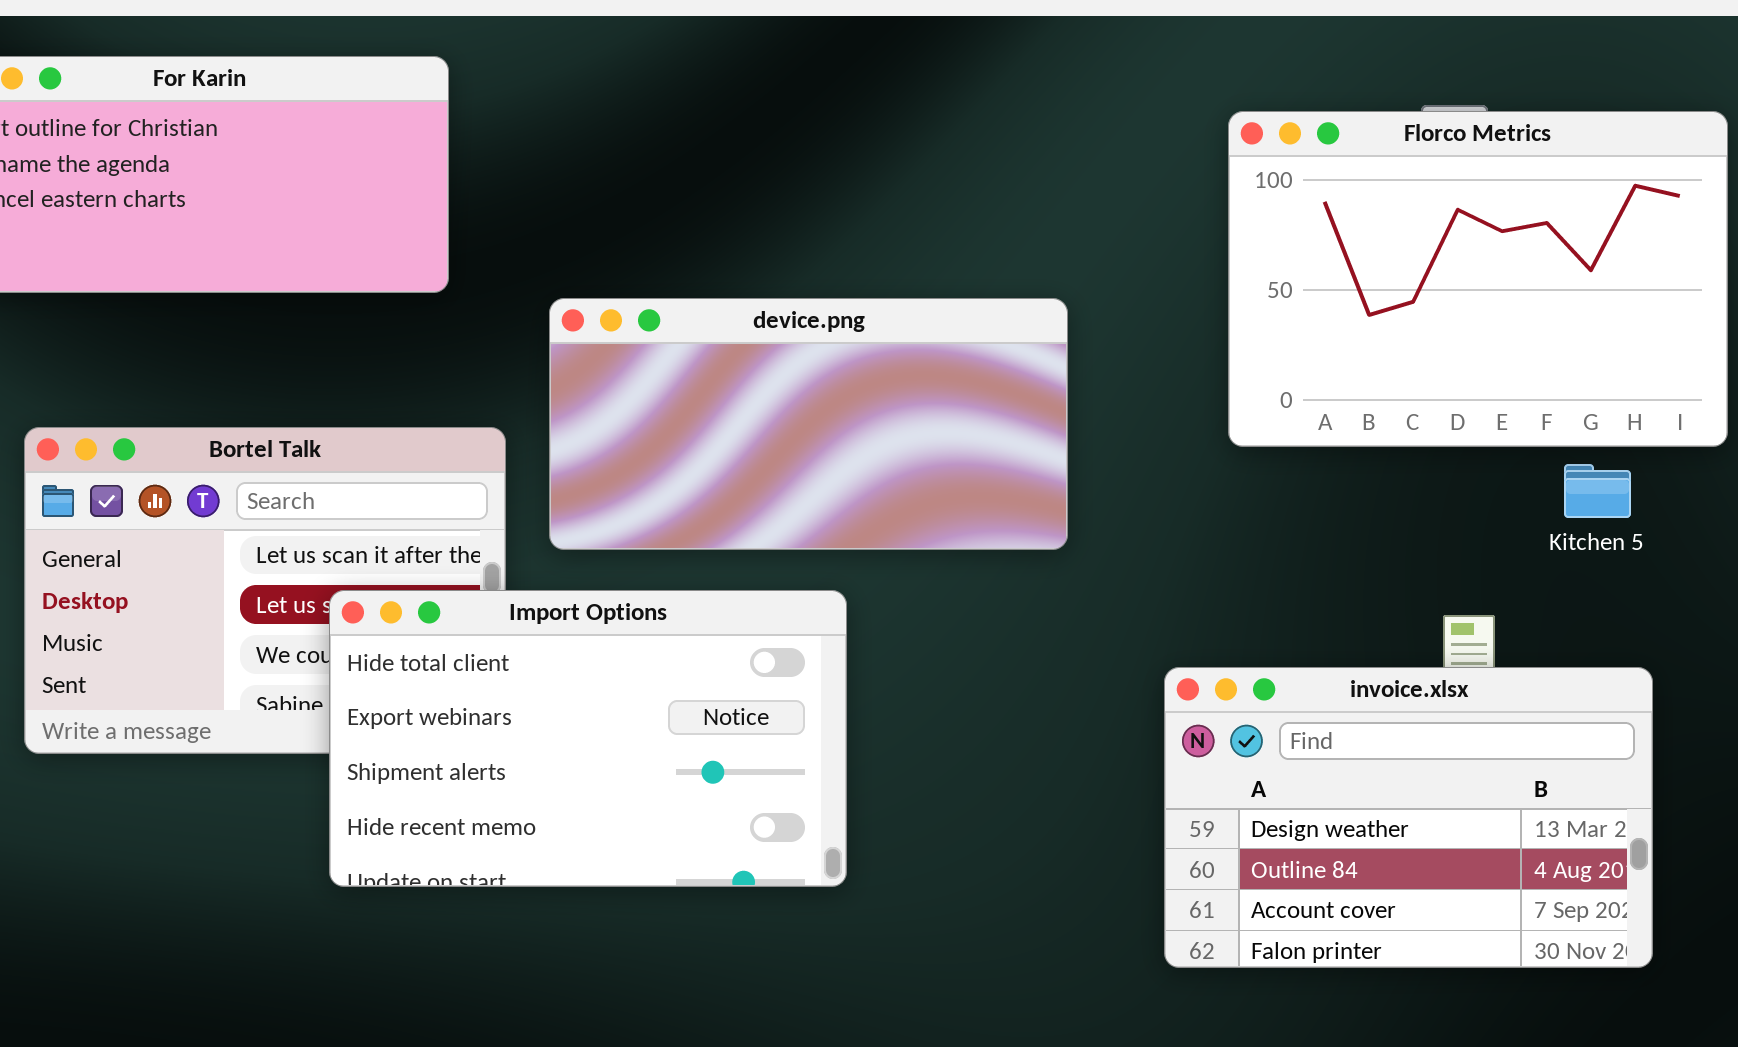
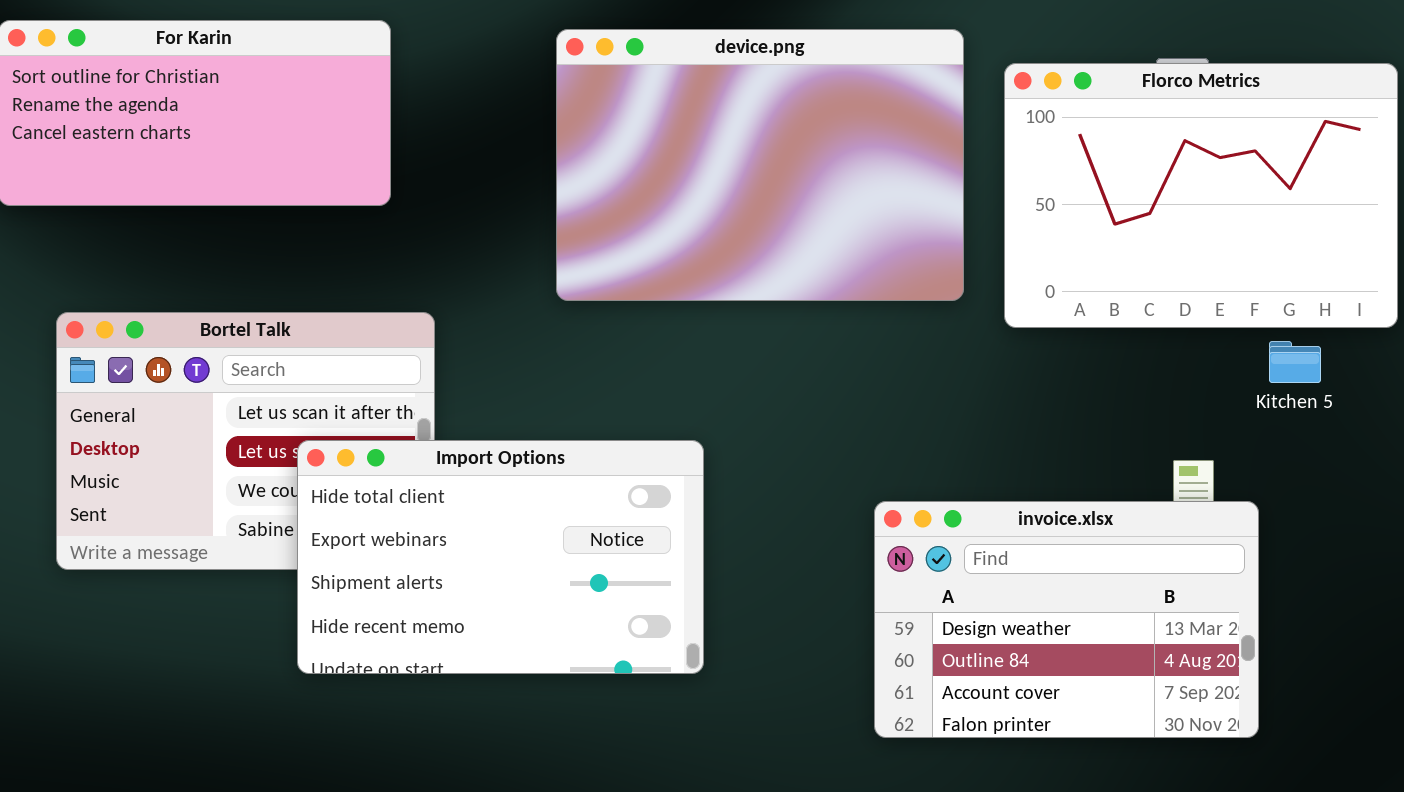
device.png: [549,298,1068,550] -> [556,29,964,301], moved, resized
invoice.xlsx: [1164,667,1653,968] -> [874,501,1259,738], moved

